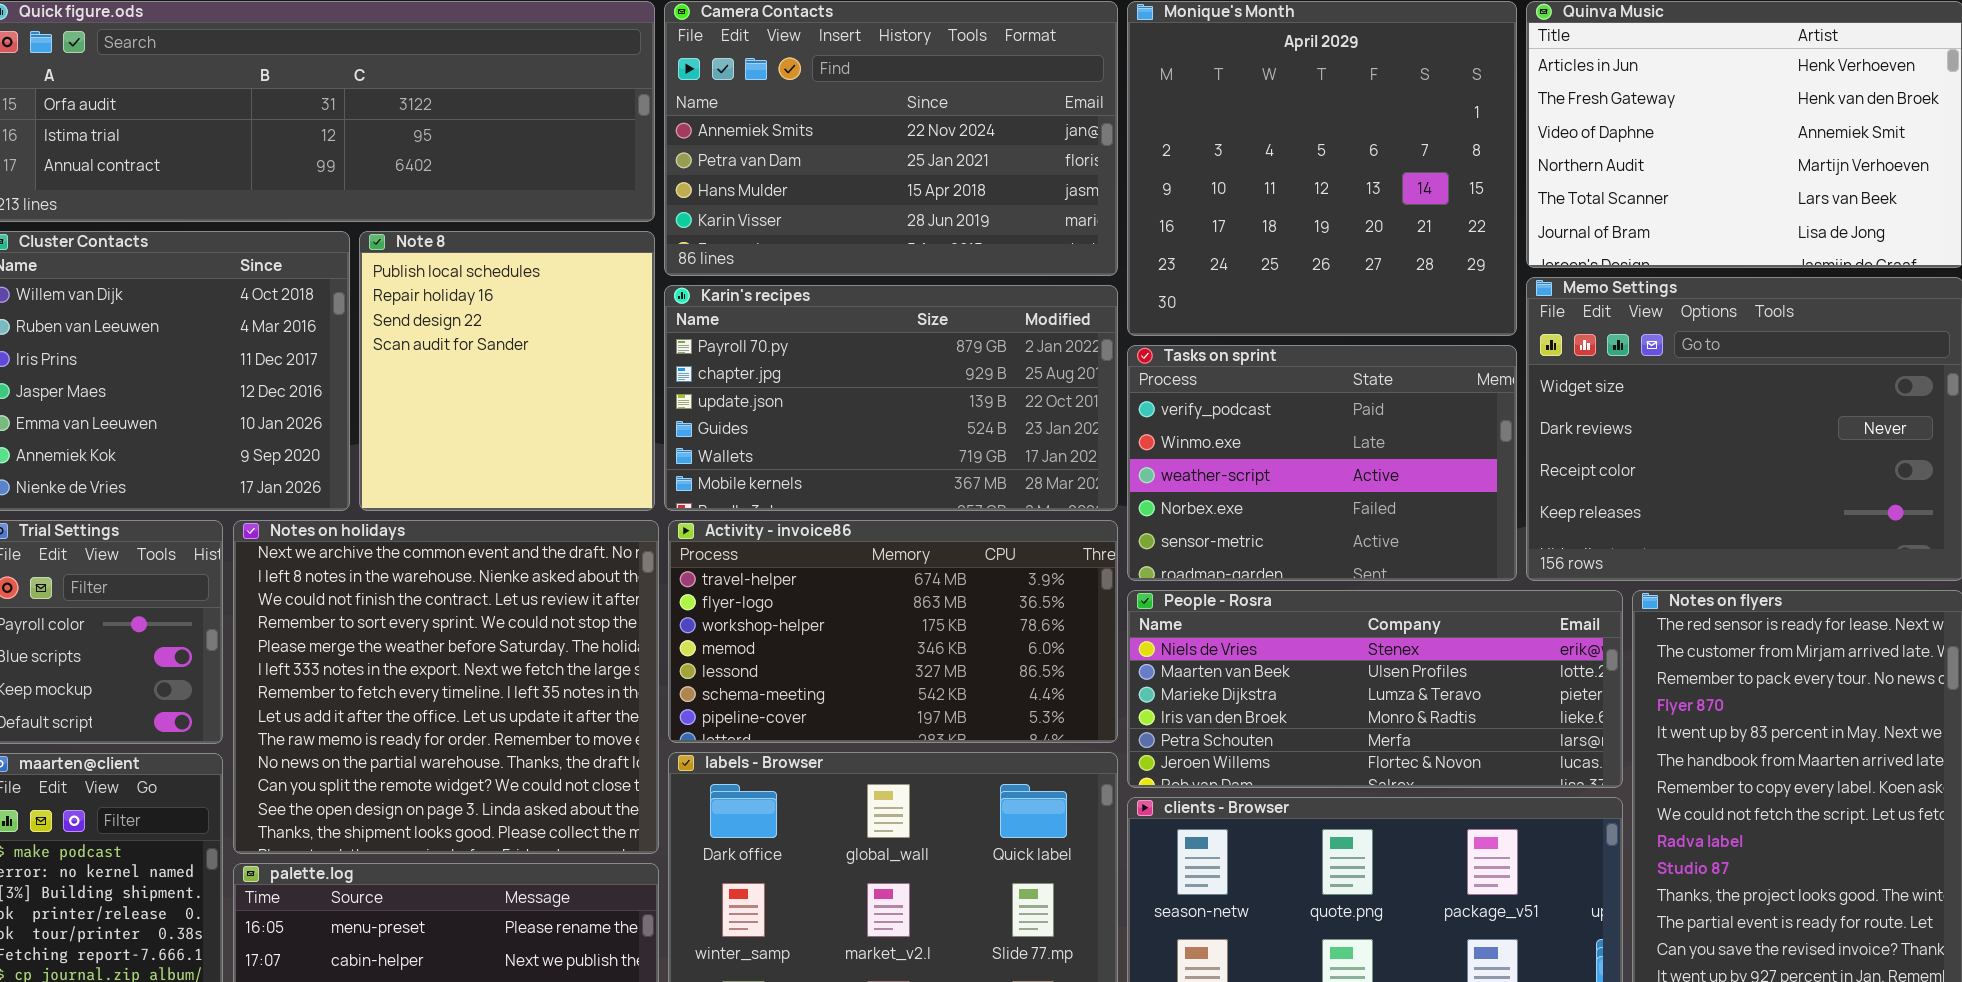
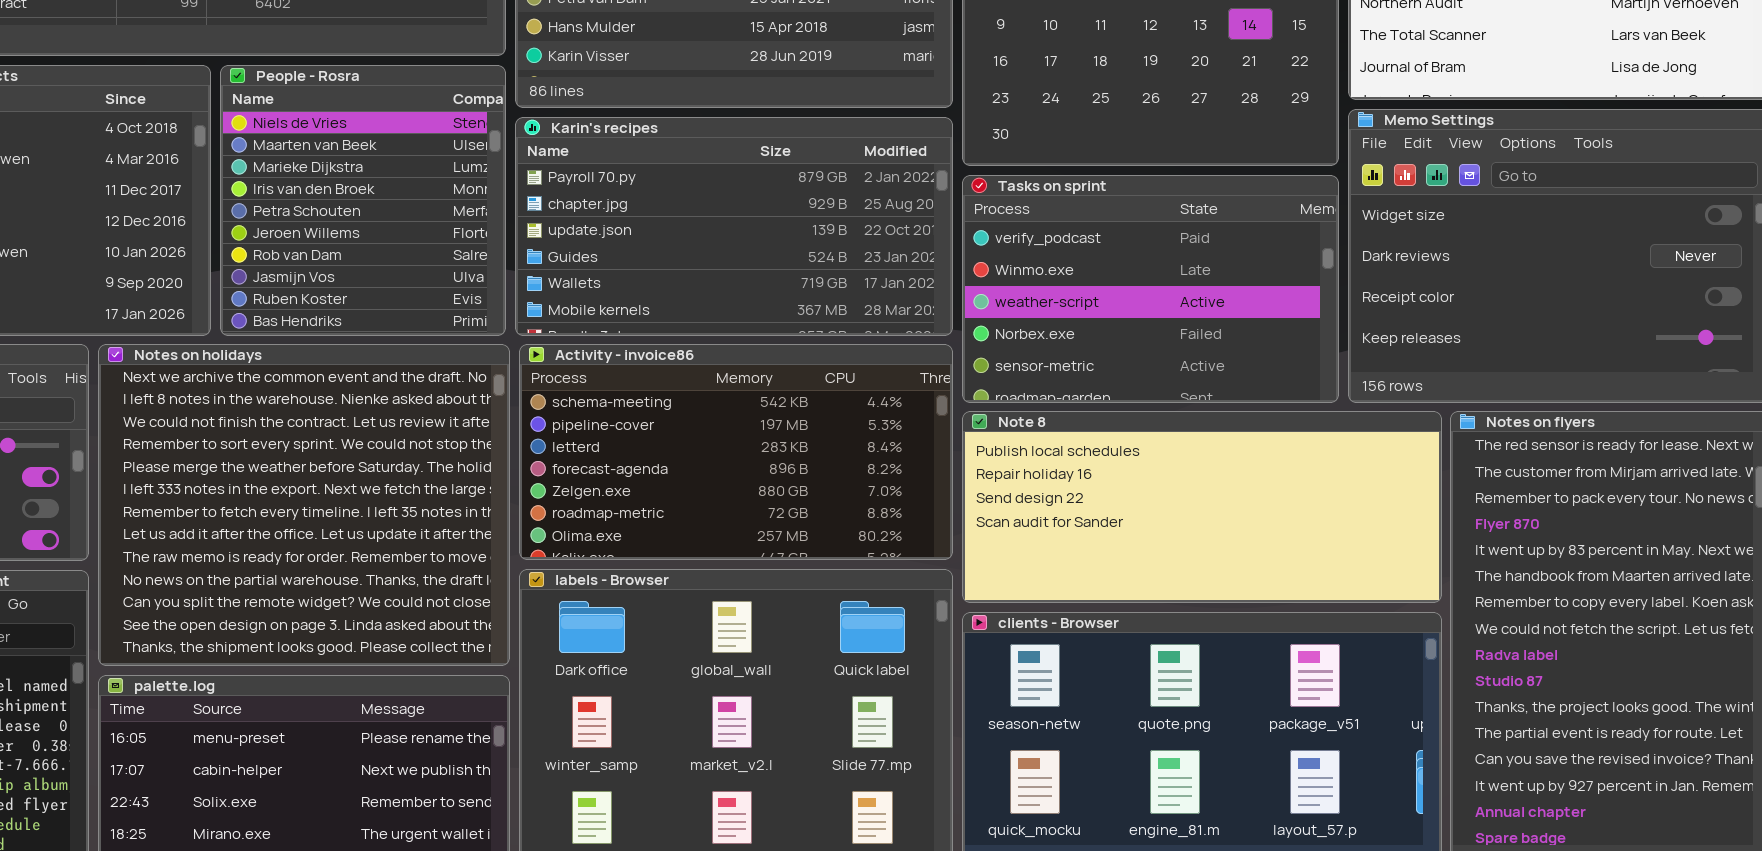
Note 8: [359,231,655,511] -> [962,411,1442,603], moved, resized
Activity - invoice86: [668,520,1118,743] -> [519,344,953,560], scrolled down 5 rows
People - Rosra: [1127,590,1623,788] -> [220,65,506,336], moved, resized

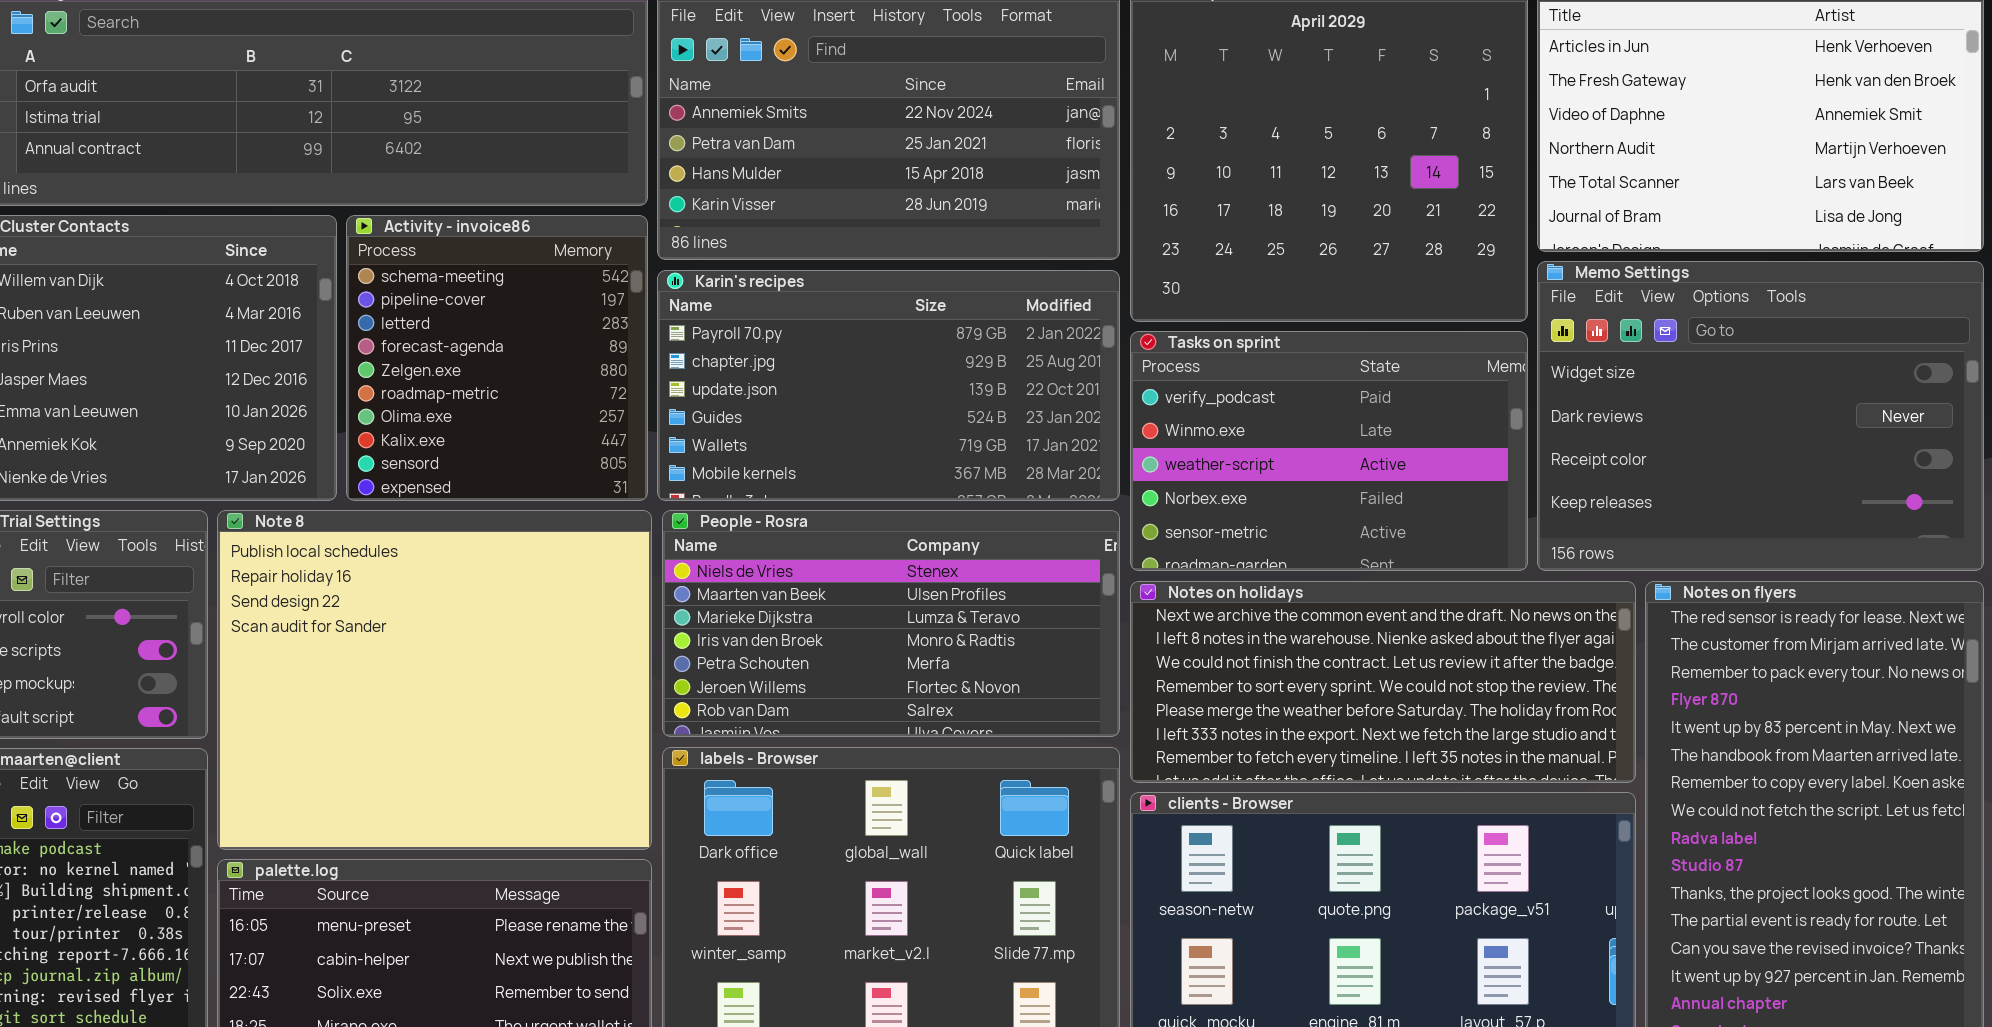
People - Rosra: [220,65,506,336] -> [662,510,1120,737], moved, resized
Notes on holidays: [98,344,510,666] -> [1130,581,1636,783], moved, resized
Activity - invoice86: [519,344,953,560] -> [346,215,648,501], moved, resized
Note 8: [962,411,1442,603] -> [217,510,652,850], moved, resized

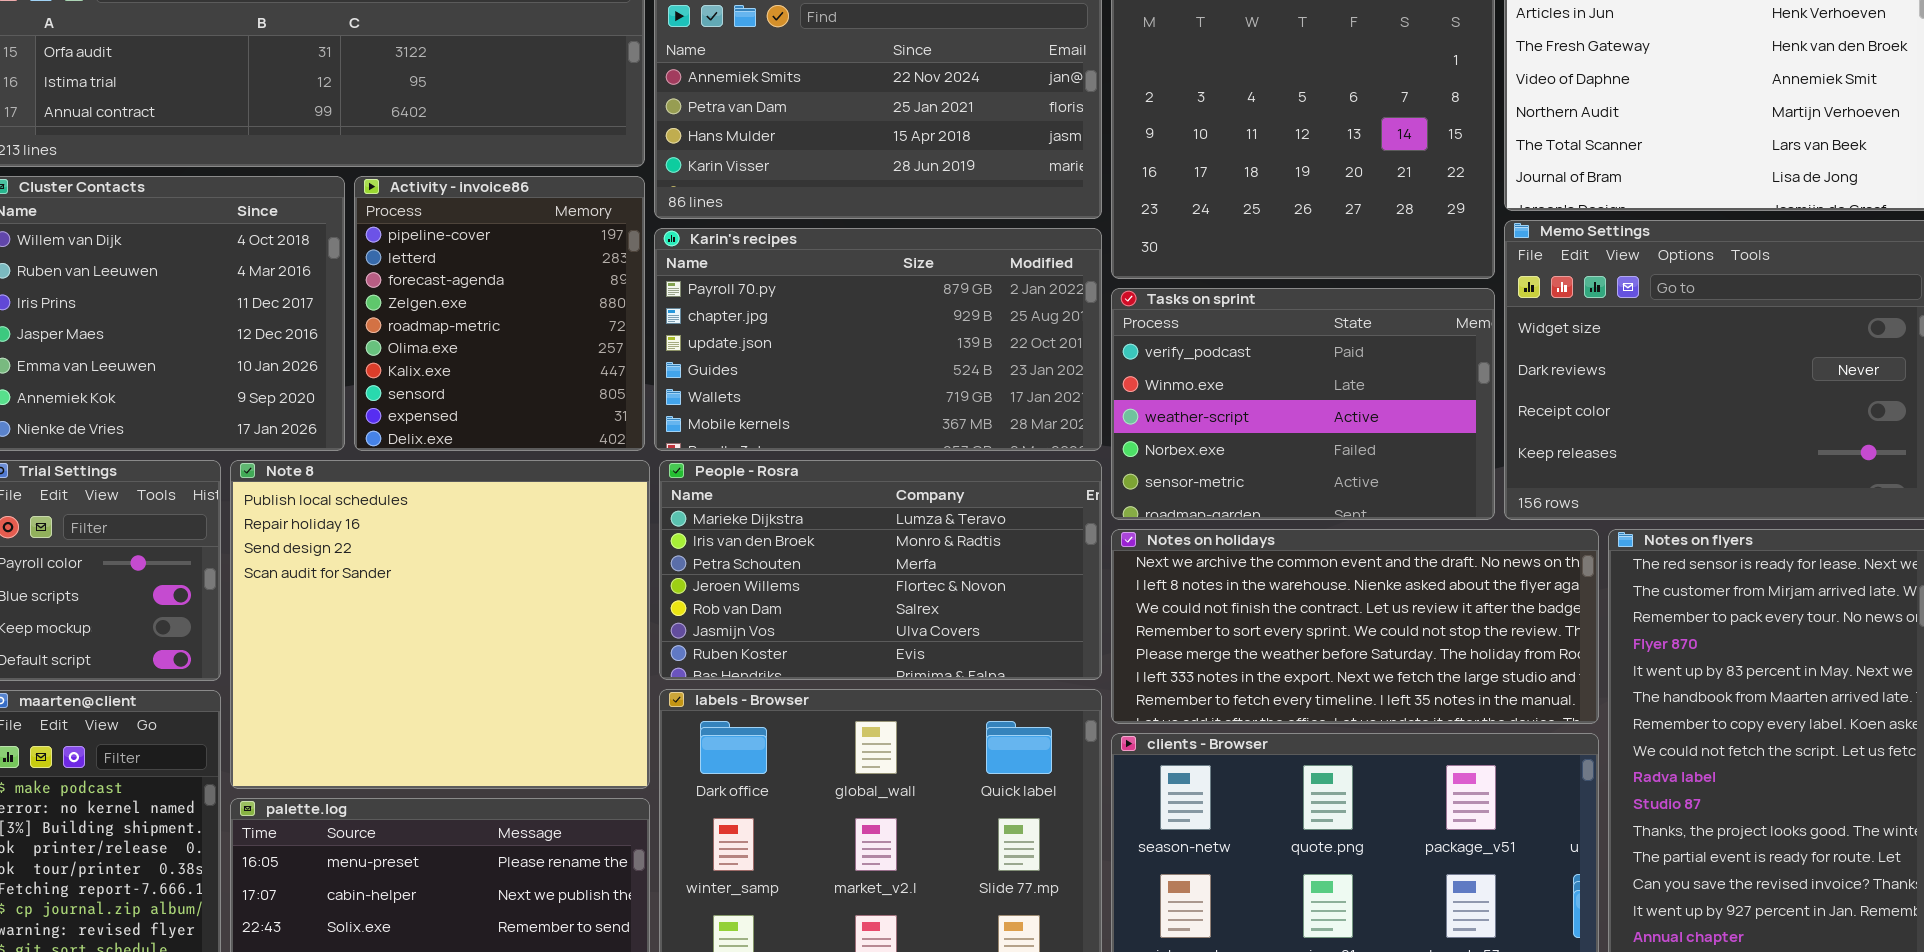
Activity - invoice86: [346,215,648,501] -> [354,176,645,451], scrolled down 1 row
People - Rosra: [662,510,1120,737] -> [659,460,1102,680], scrolled down 2 rows

